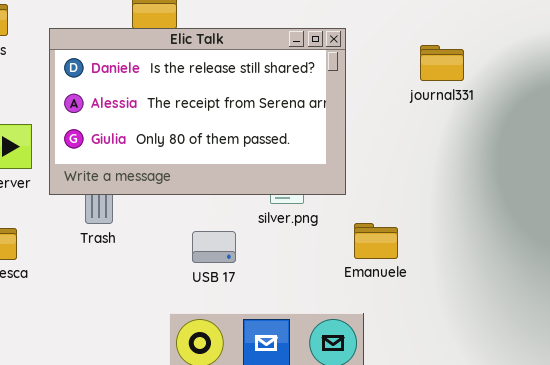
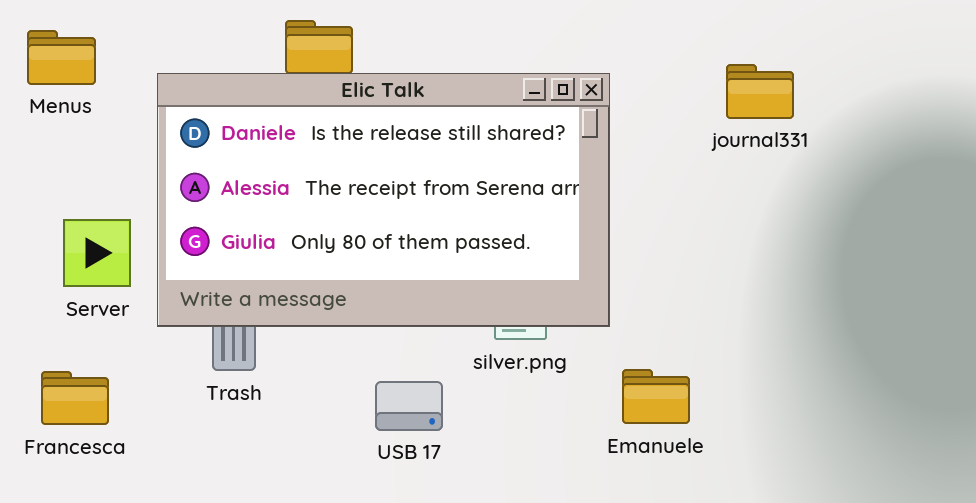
journal331: [420,45,464,81] -> [726,64,794,119], moved

